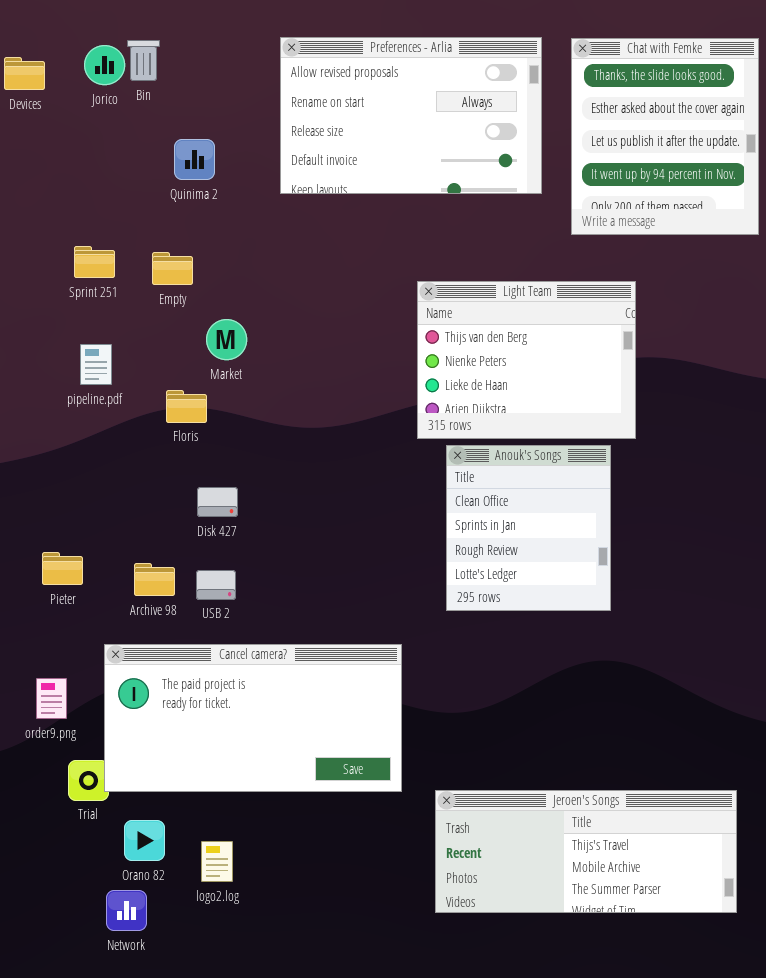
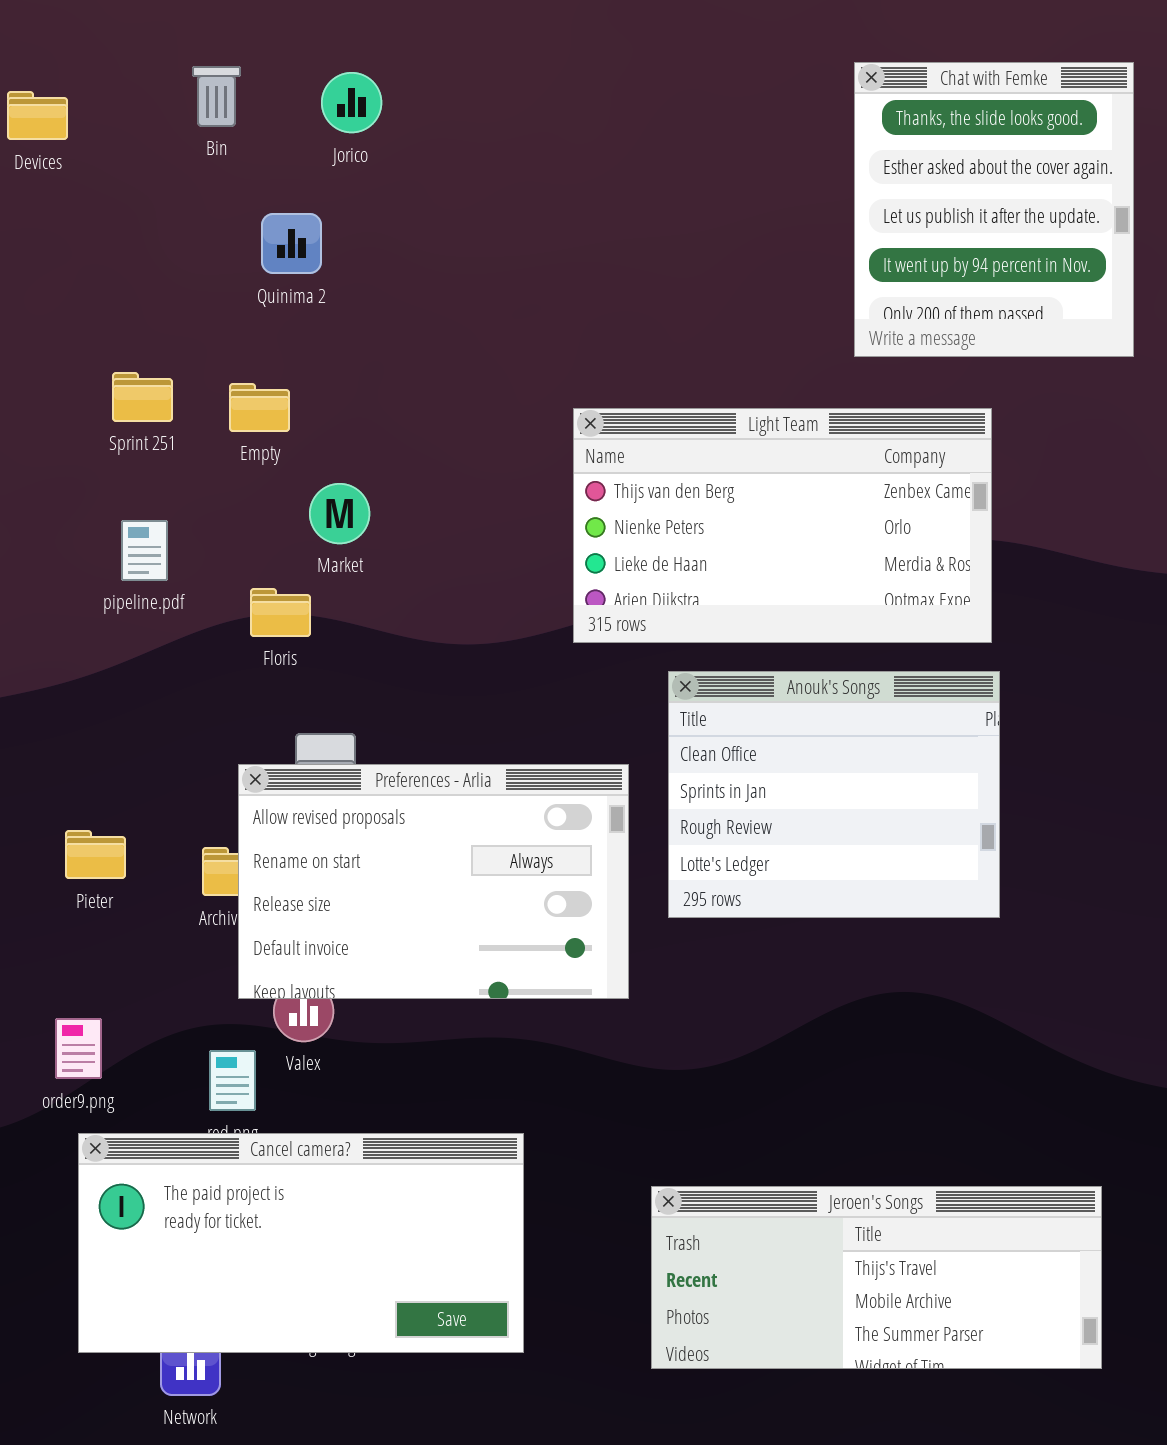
Preferences - Arlia: [280,37,542,194] -> [238,764,629,999], moved
Jorico: [84,45,125,85] -> [321,72,382,133], moved
Light Team: [417,281,636,439] -> [573,408,992,643], moved, resized
Anouk's Songs: [446,445,611,611] -> [668,671,1000,918], resized
Cancel camera?: [104,644,402,792] -> [78,1133,524,1353], moved

